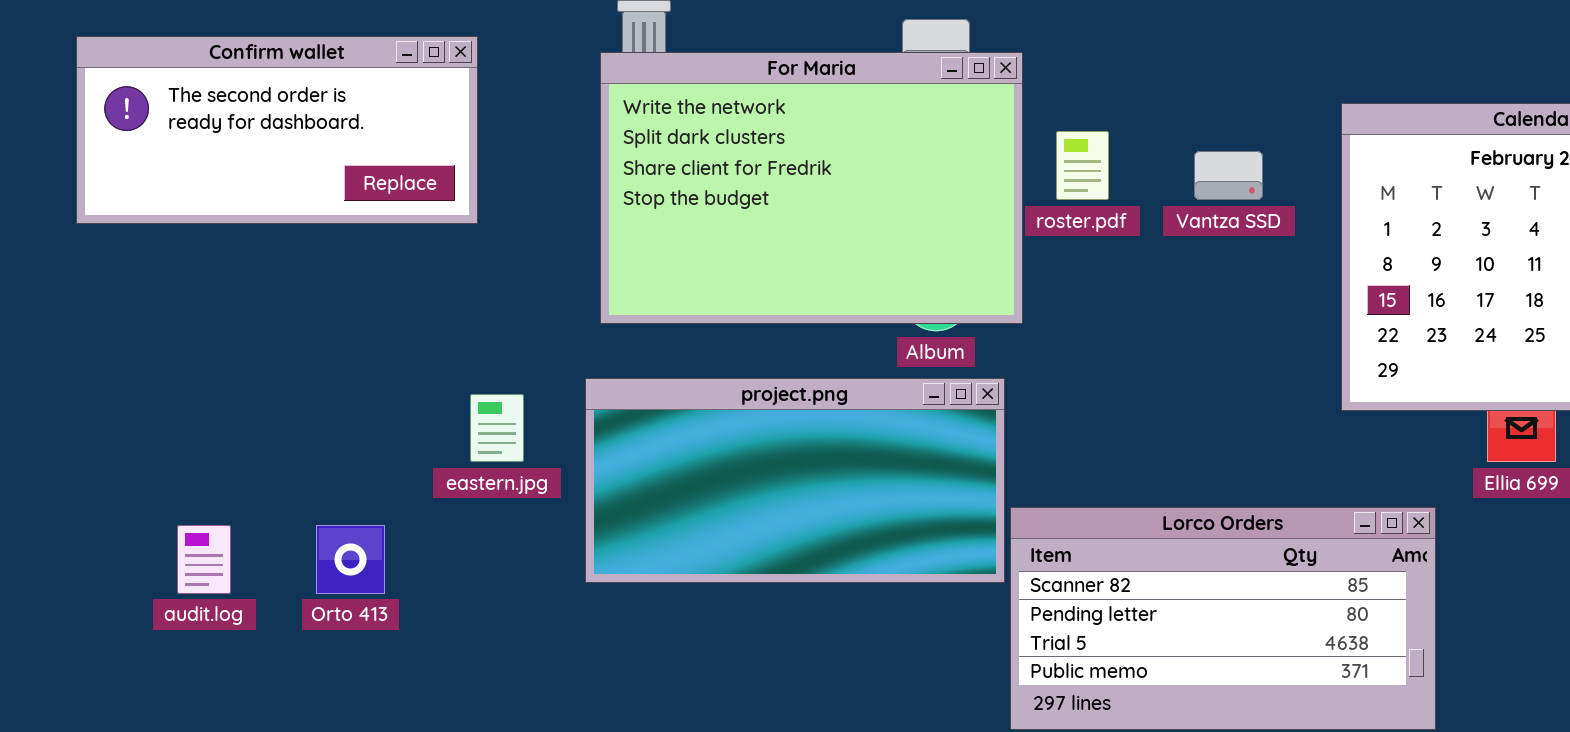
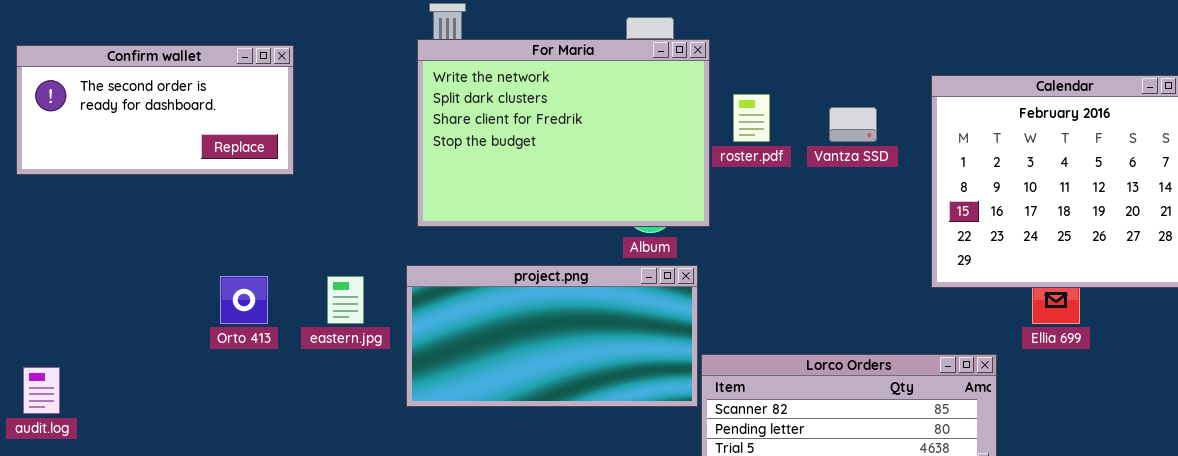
Confirm wallet: [76,36,478,224] -> [16,45,294,175], moved
audit.log: [177,525,231,594] -> [23,367,60,414], moved
Orto 413: [316,525,385,594] -> [220,276,268,324], moved

